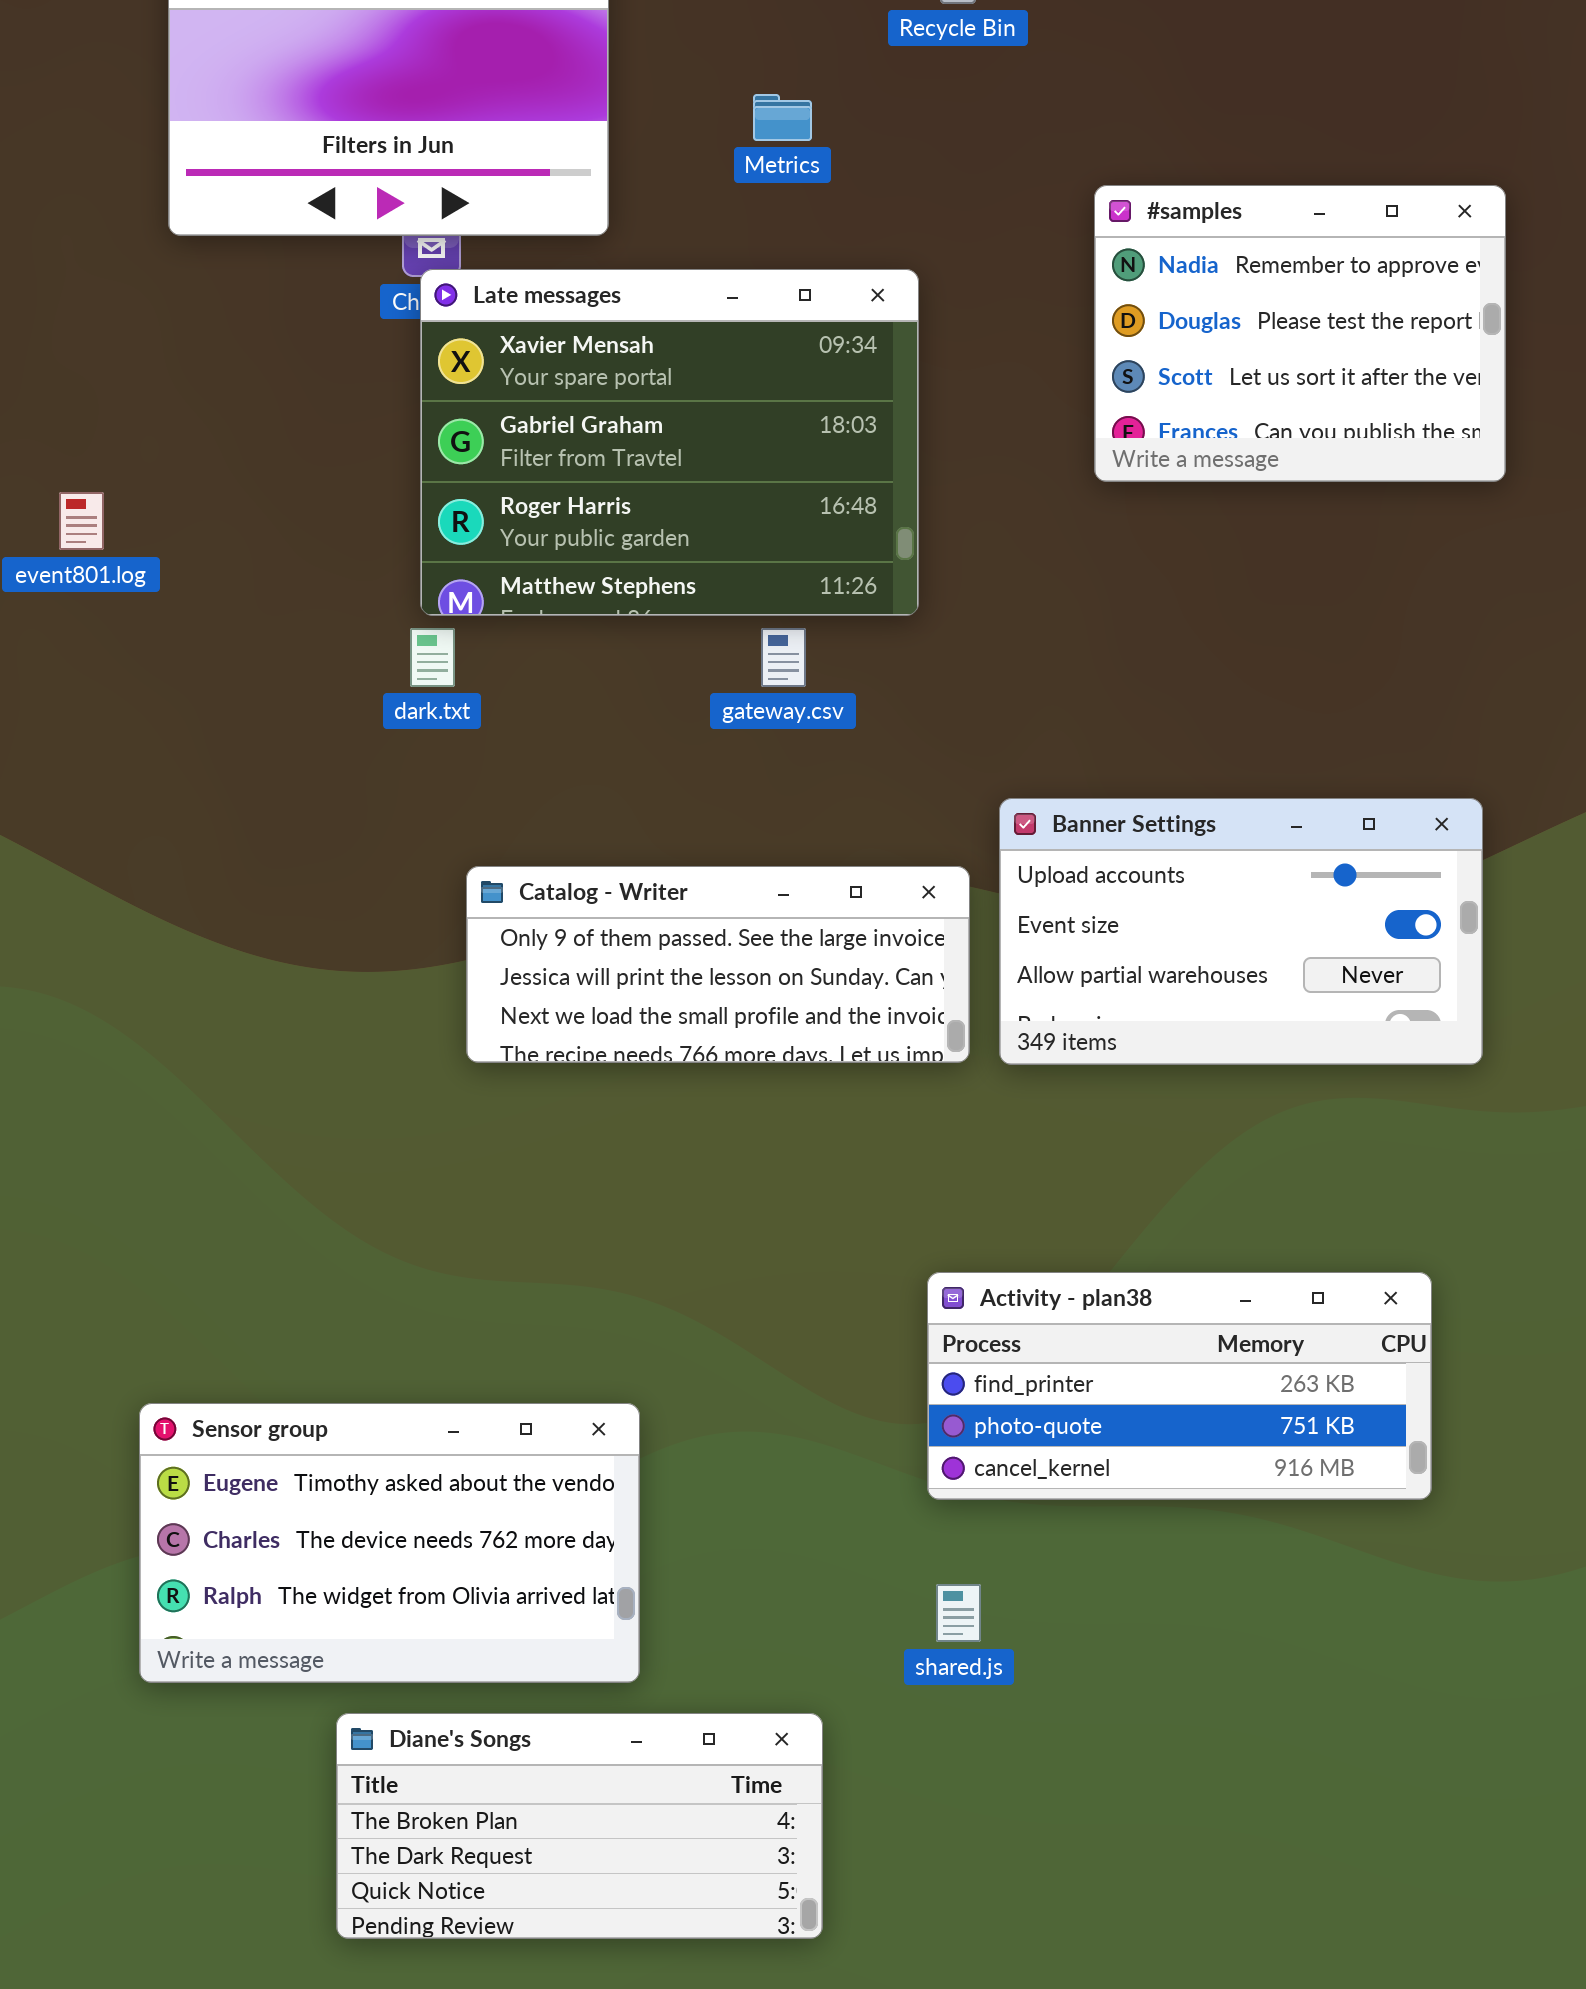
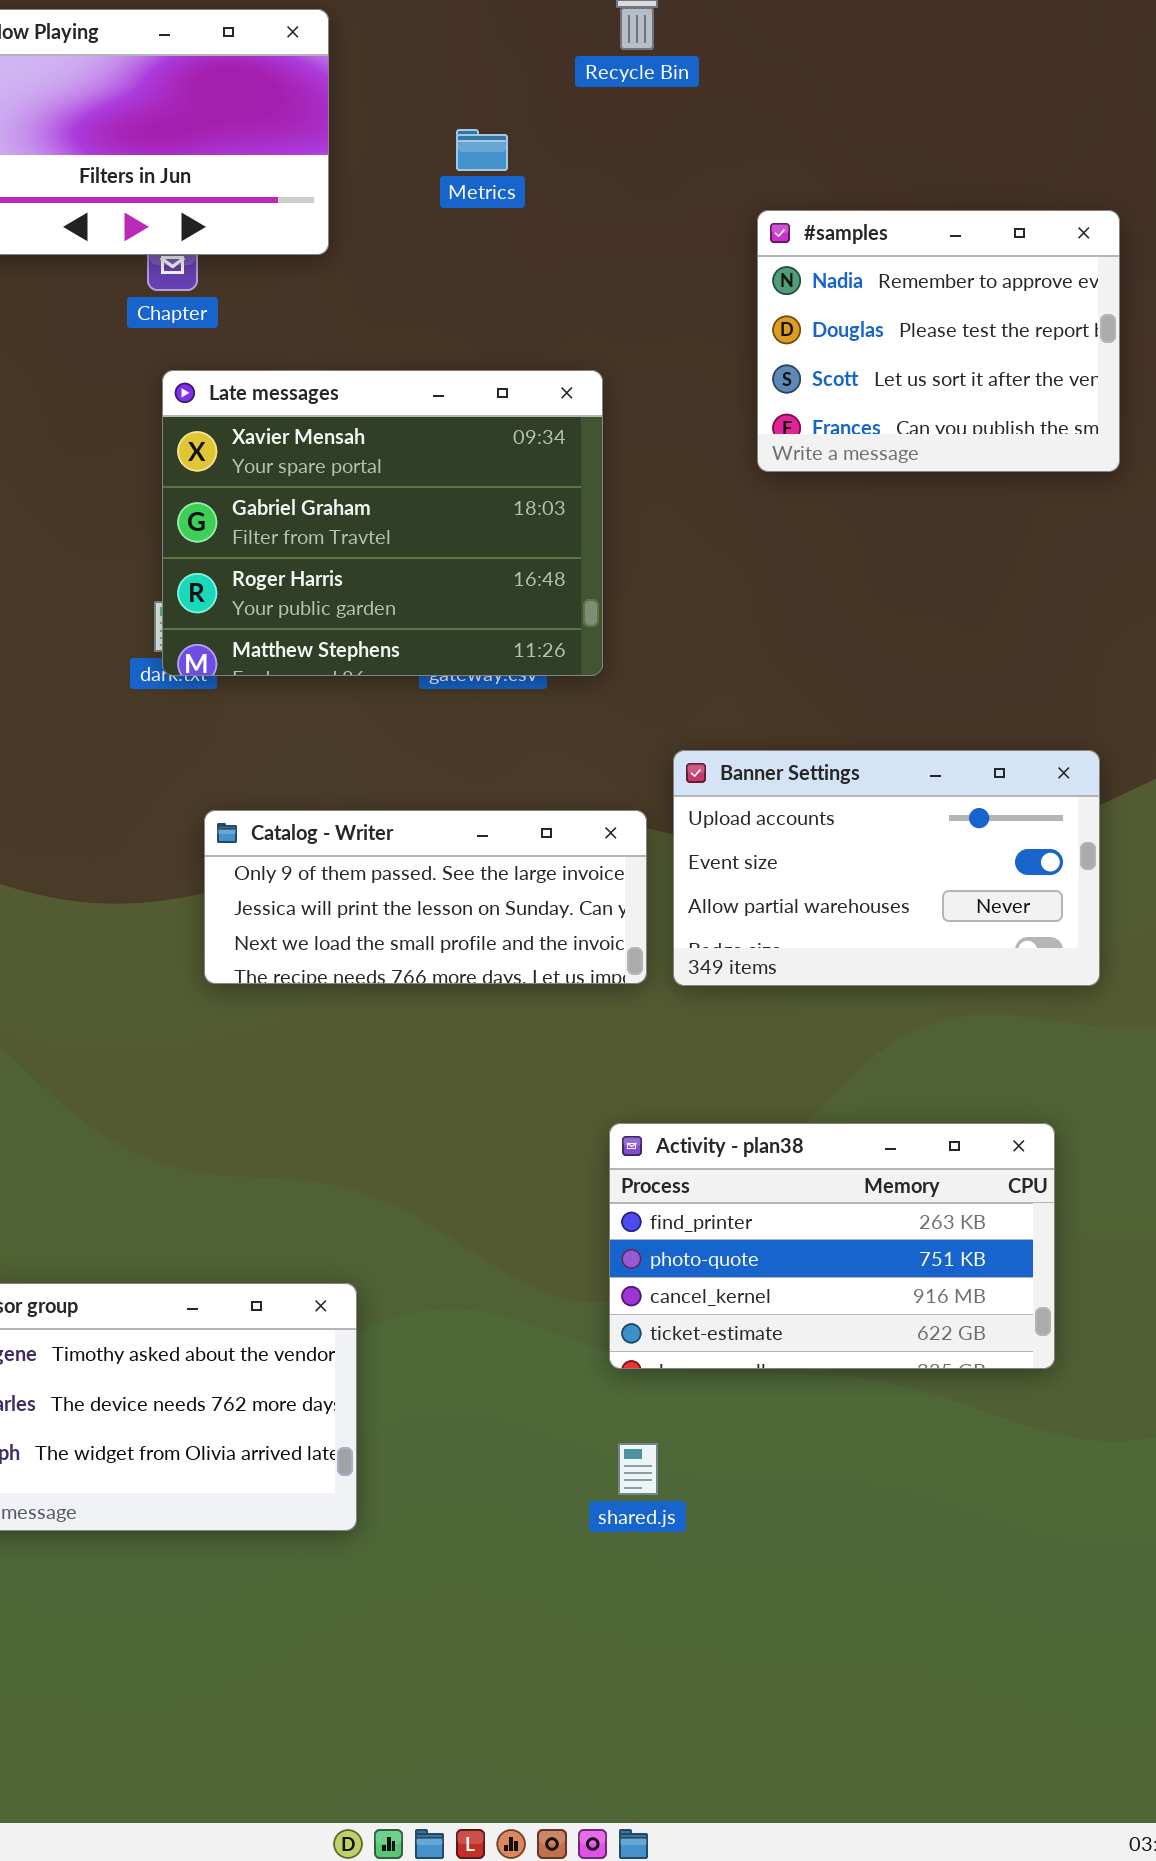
Late messages: [420,269,919,616] -> [162,370,603,676], moved
Activity - plan38: [927,1272,1432,1500] -> [609,1123,1055,1369], resized
Diane's Songs: [336,1713,823,1939] -> none, closed

